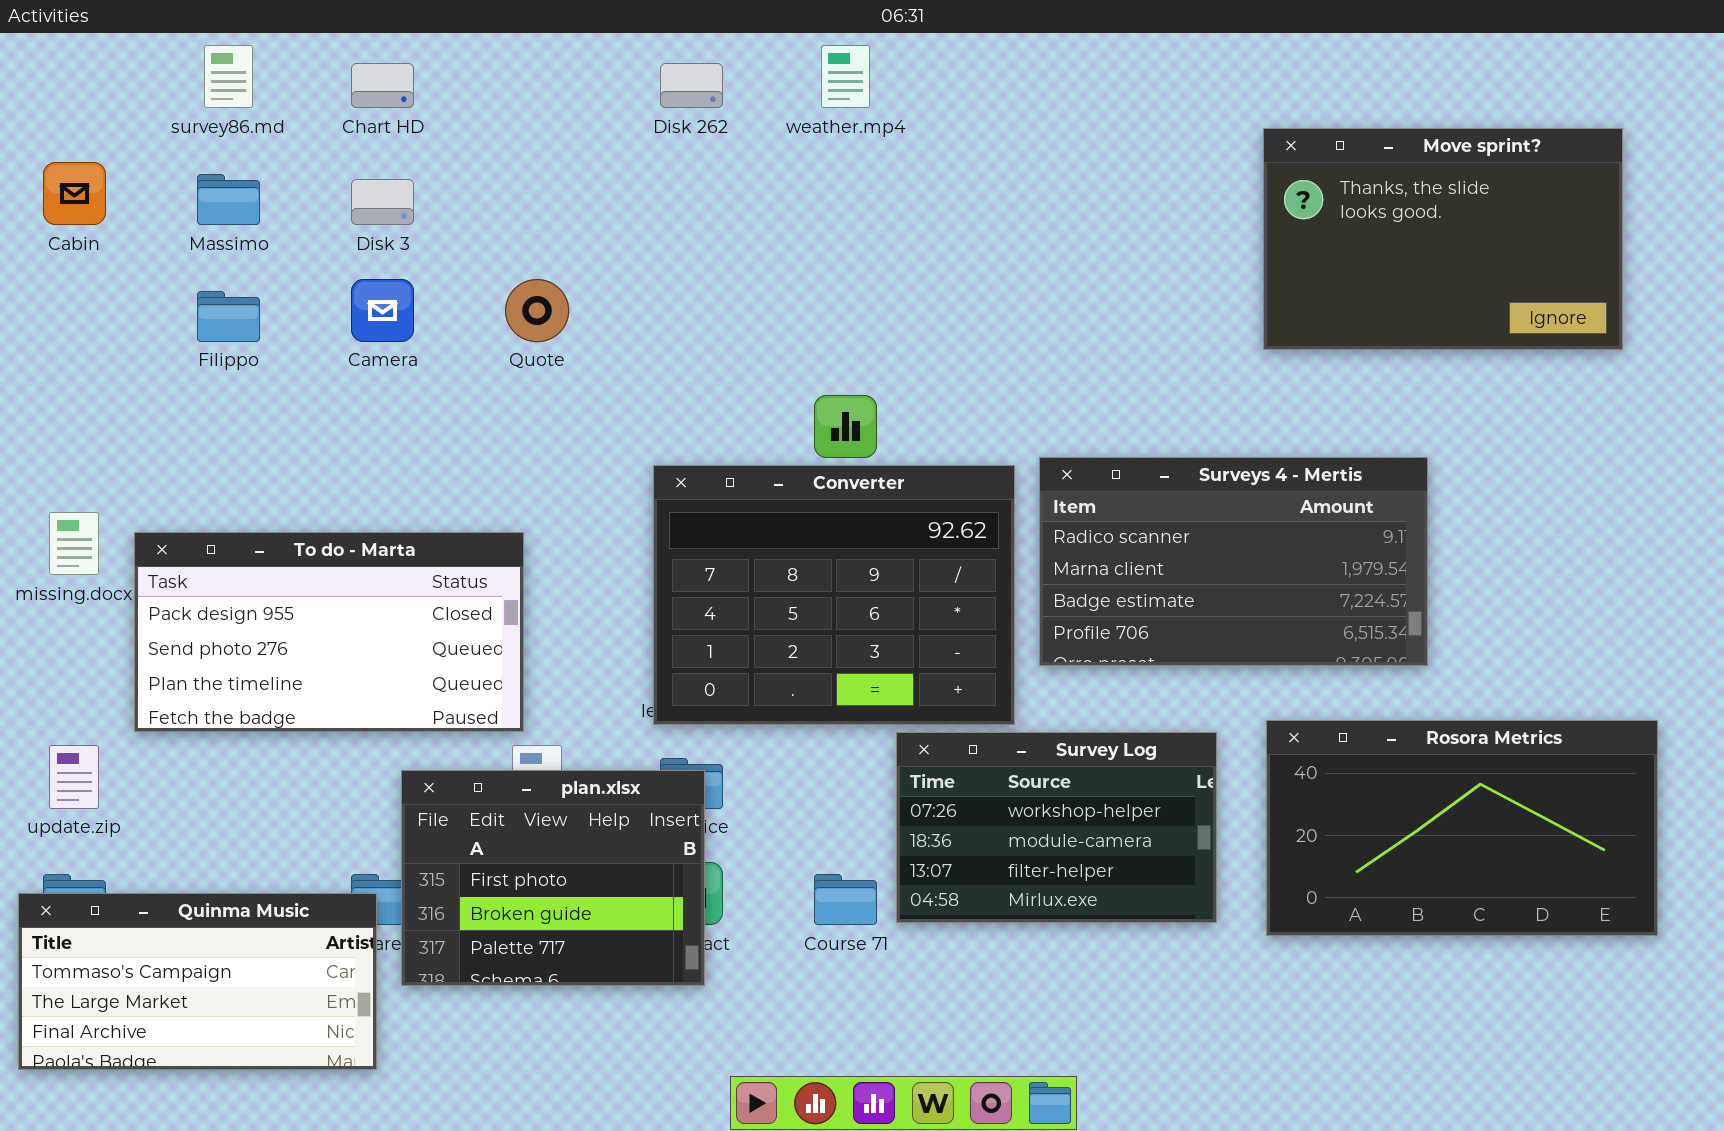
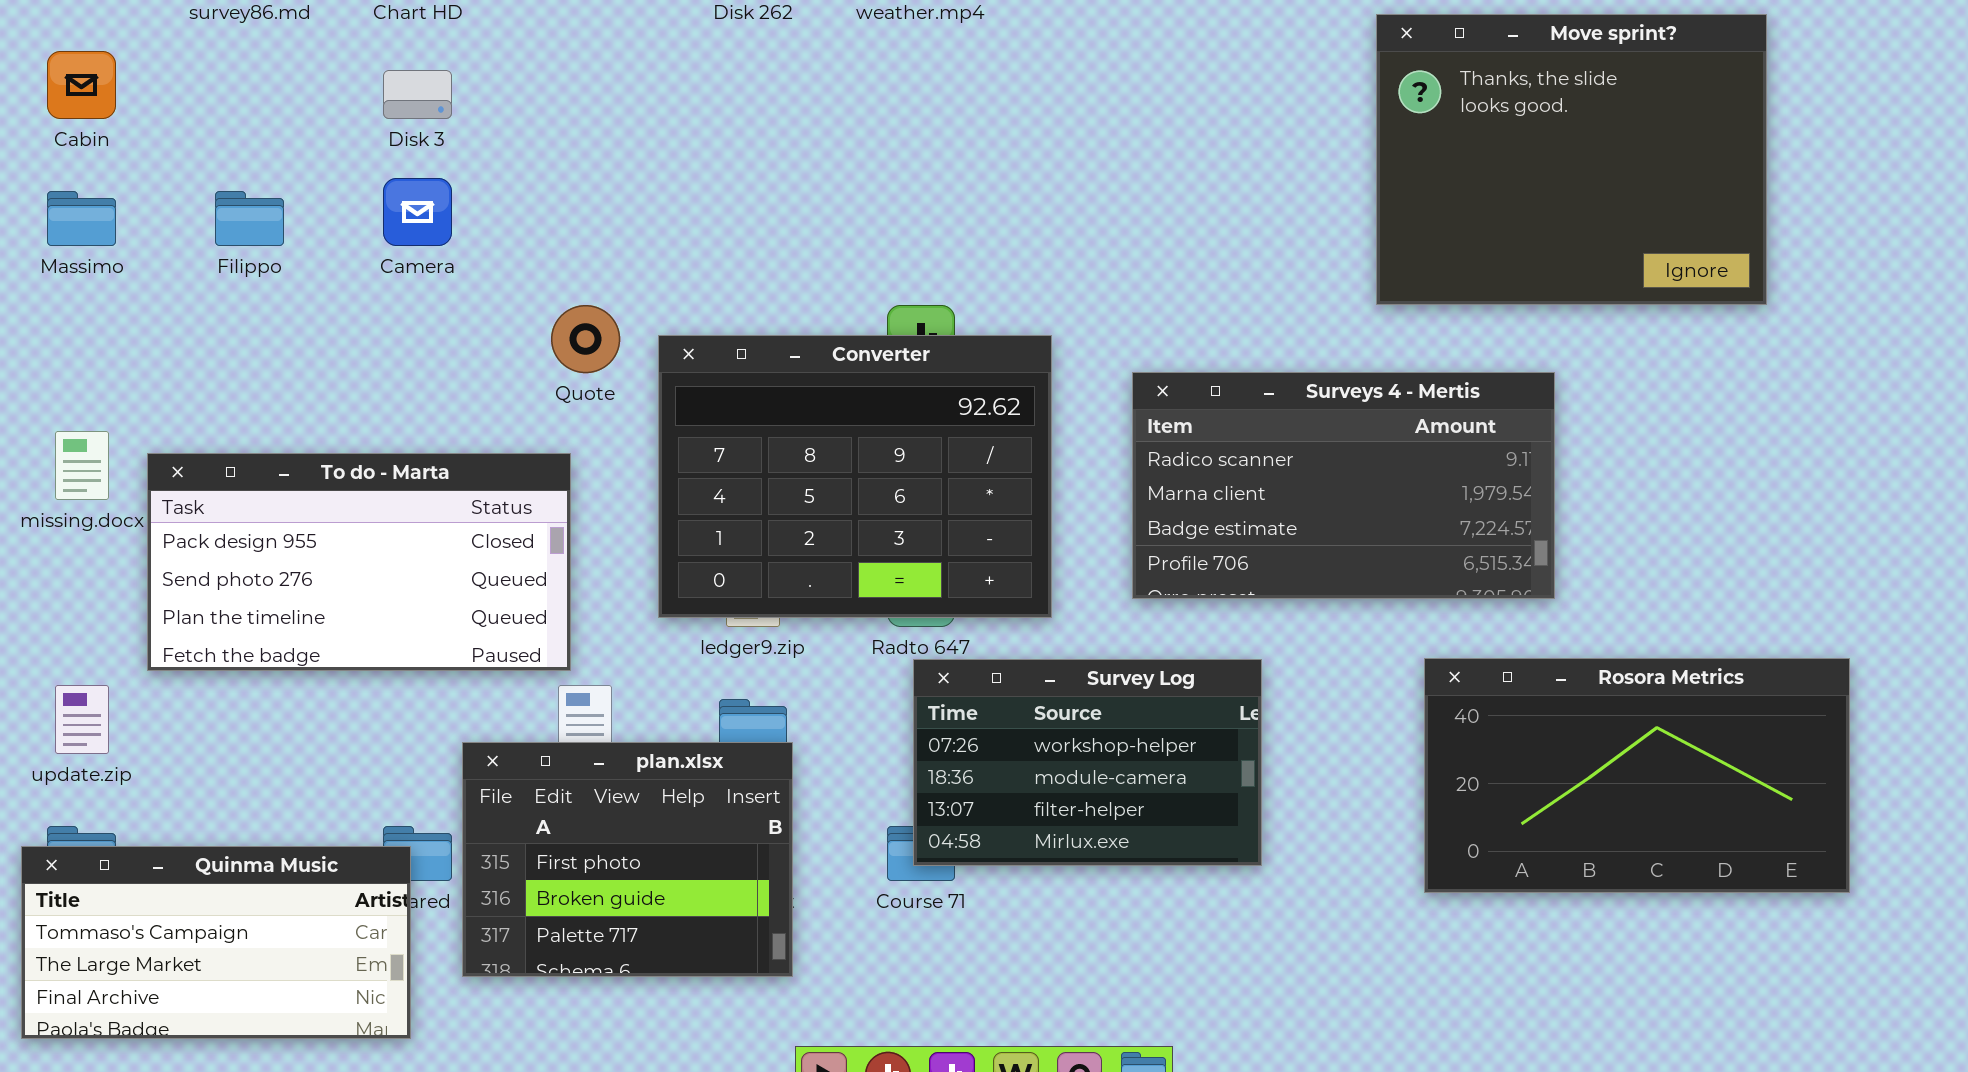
Move sprint?: [1263,128,1623,350] -> [1376,14,1767,305], resized
Massimo: [197,174,260,225] -> [47,191,116,246], moved
Quote: [505,279,569,342] -> [551,305,620,373], moved
Converter: [653,465,1015,725] -> [658,335,1052,618], moved
Rosora Metrics: [1266,720,1658,936] -> [1424,658,1850,893], moved
Survey Log: [896,732,1217,923] -> [913,659,1262,866], moved
plan.xlsx: [401,770,705,986] -> [462,742,793,977], moved

